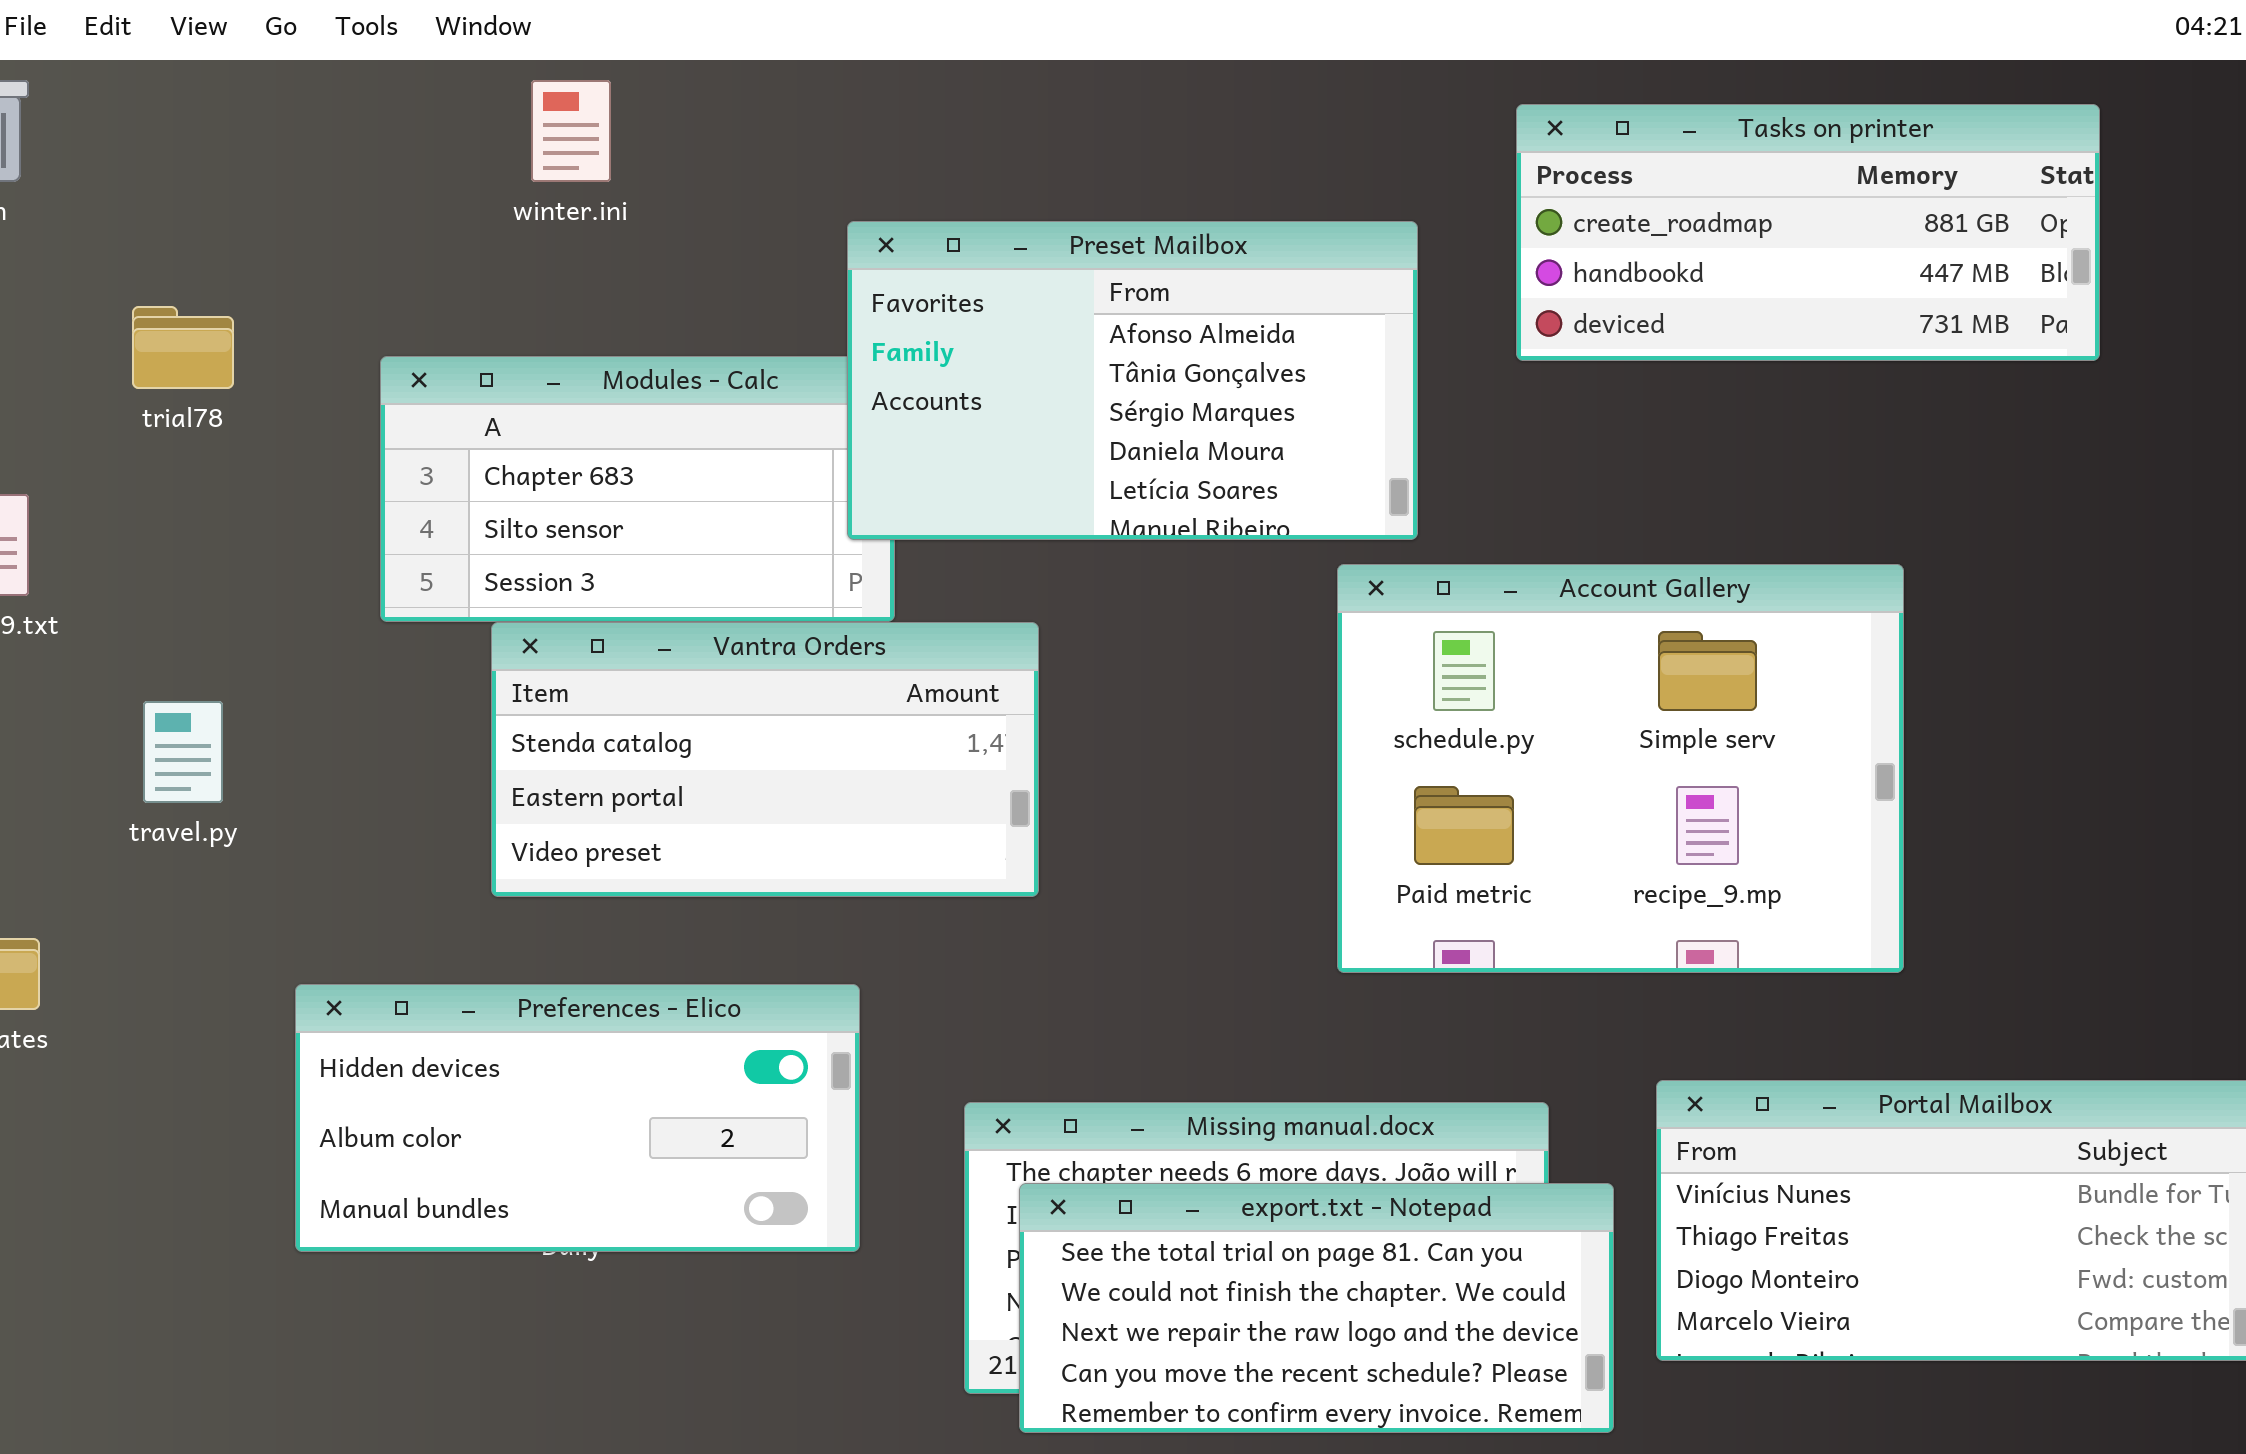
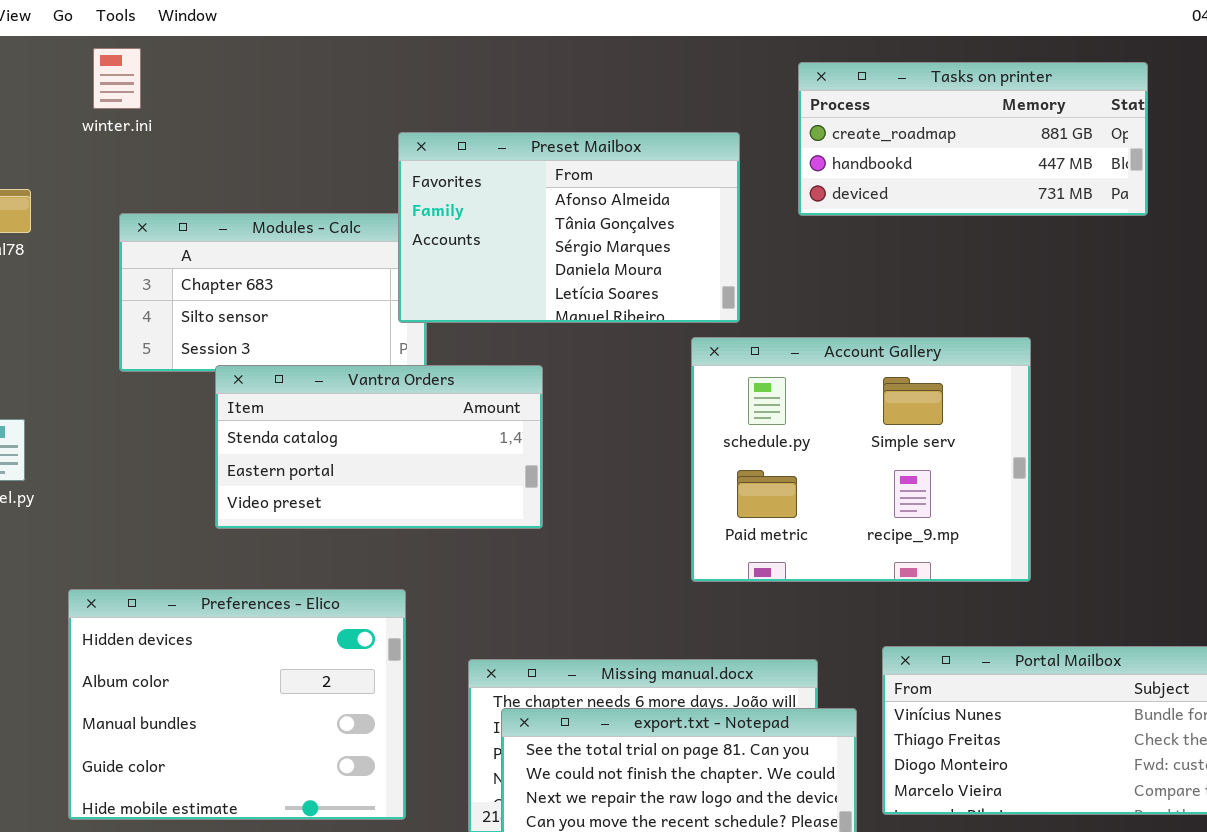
winter.ini: [531,80,611,182] -> [93,48,141,109], moved
Vantra Orders: [491,622,1039,897] -> [215,365,543,529], moved
Preferences - Elico: [295,984,860,1252] -> [68,589,406,820], resized

